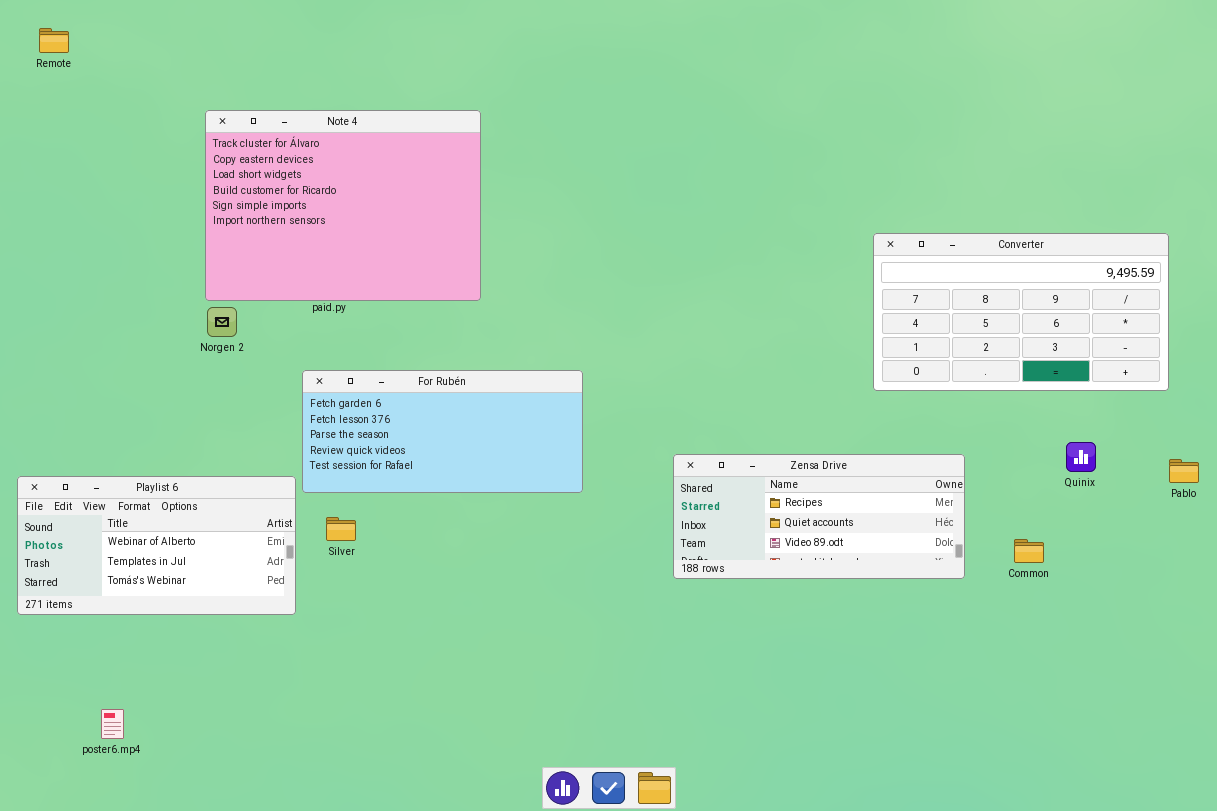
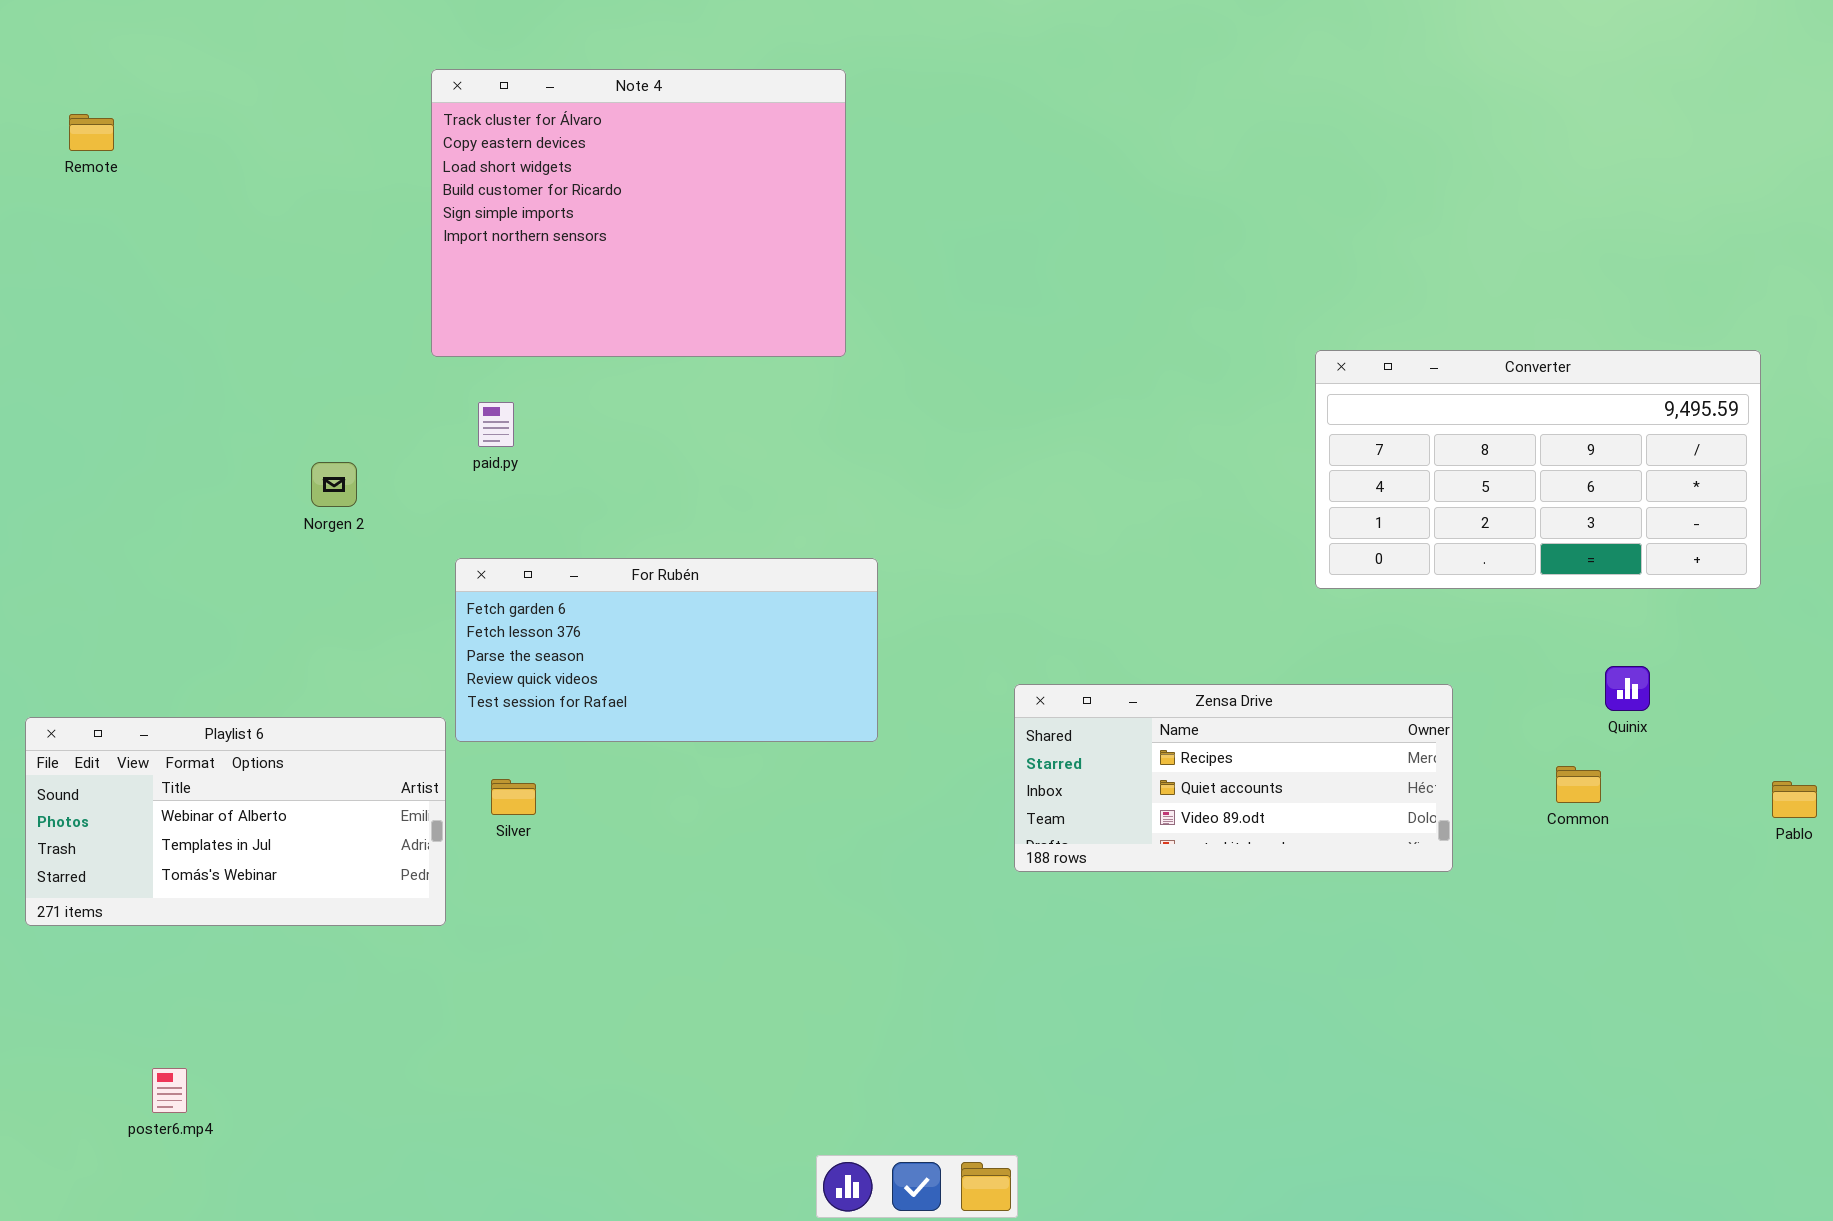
Remote: [39,28,69,53] -> [69,114,114,151], moved
Note 4: [205,110,481,301] -> [431,69,846,357], moved
Pablo: [1169,459,1199,483] -> [1772,781,1817,818], moved
Common: [1014,539,1044,563] -> [1556,766,1601,803], moved

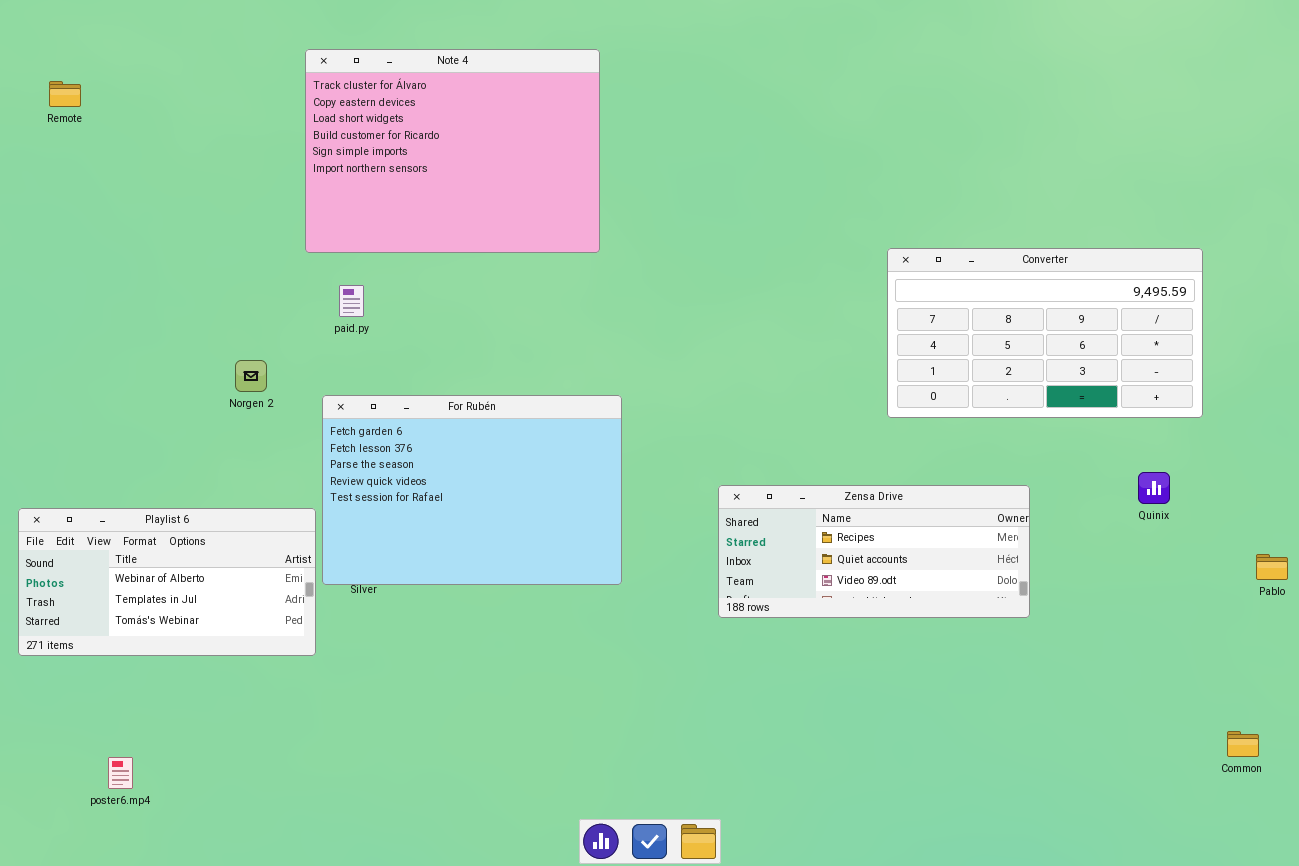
Converter: [1315,350,1761,589] -> [887,248,1203,418], moved
Norgen 2: [311,462,357,507] -> [235,360,267,392], moved
For Rubén: [455,558,878,742] -> [322,395,622,585], resized
Common: [1556,766,1601,803] -> [1227,731,1259,757], moved

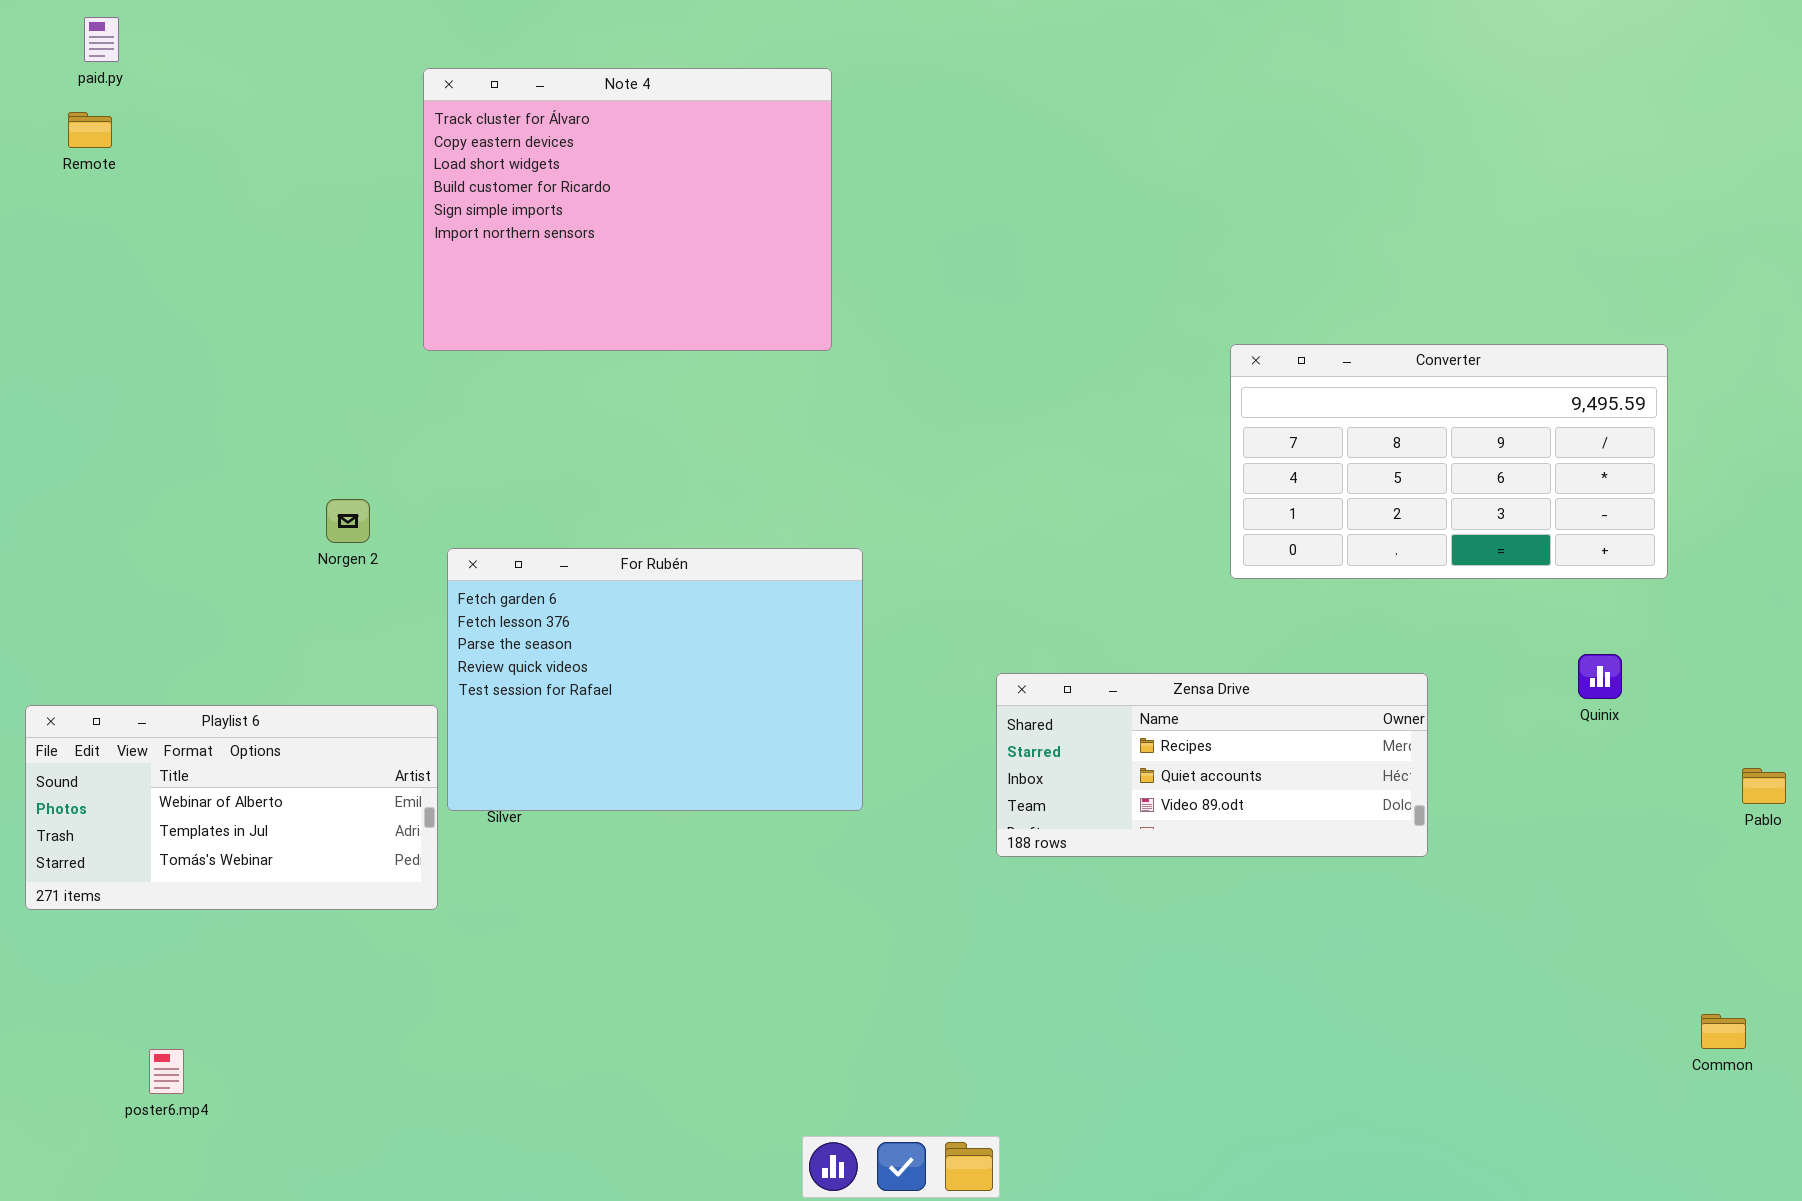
paid.py: [339,285,364,317] -> [84,17,119,62], moved

